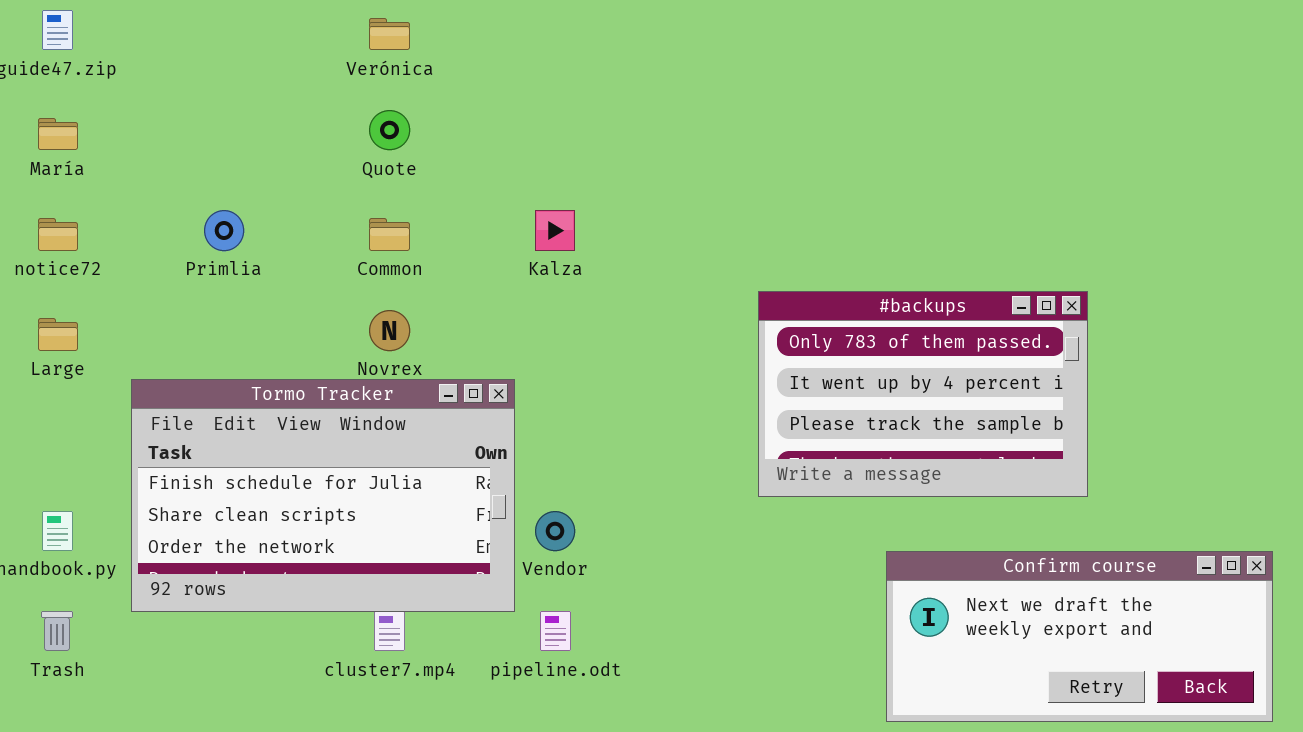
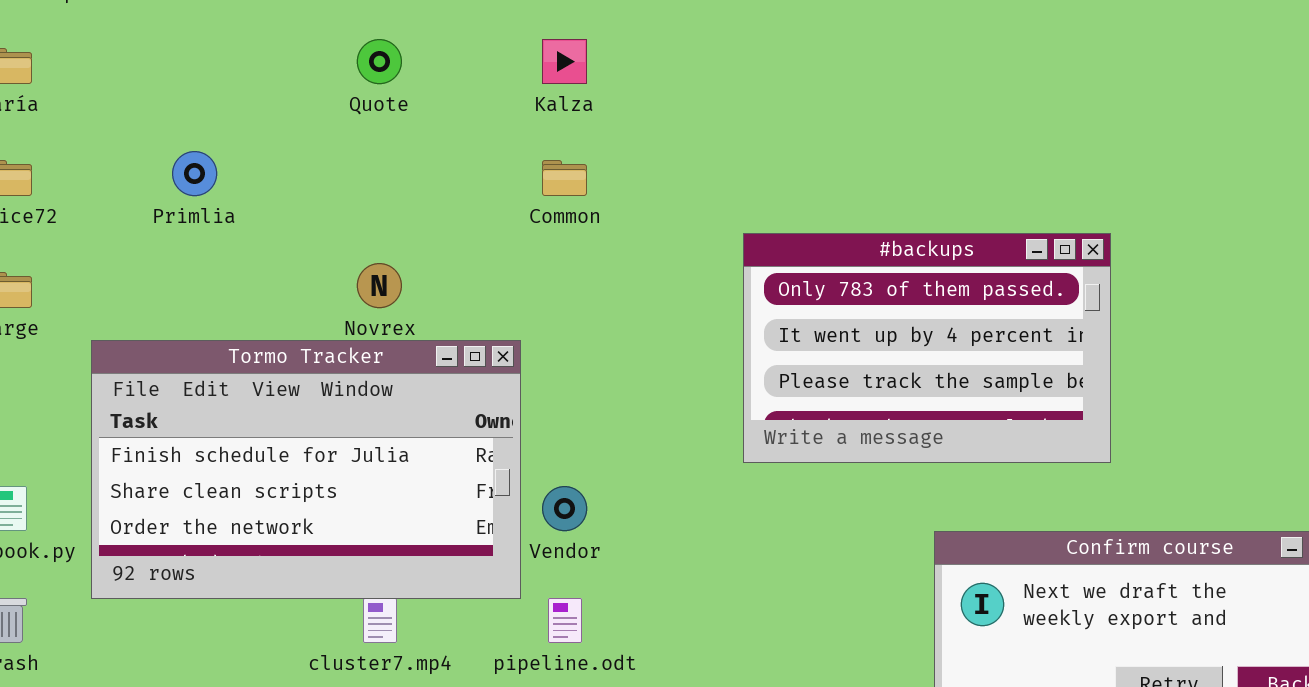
Kalza: [535,210,575,251] -> [542,39,587,84], moved
Common: [369,218,410,251] -> [542,160,587,196], moved
#backups: [758,291,1088,497] -> [743,233,1111,463], moved

